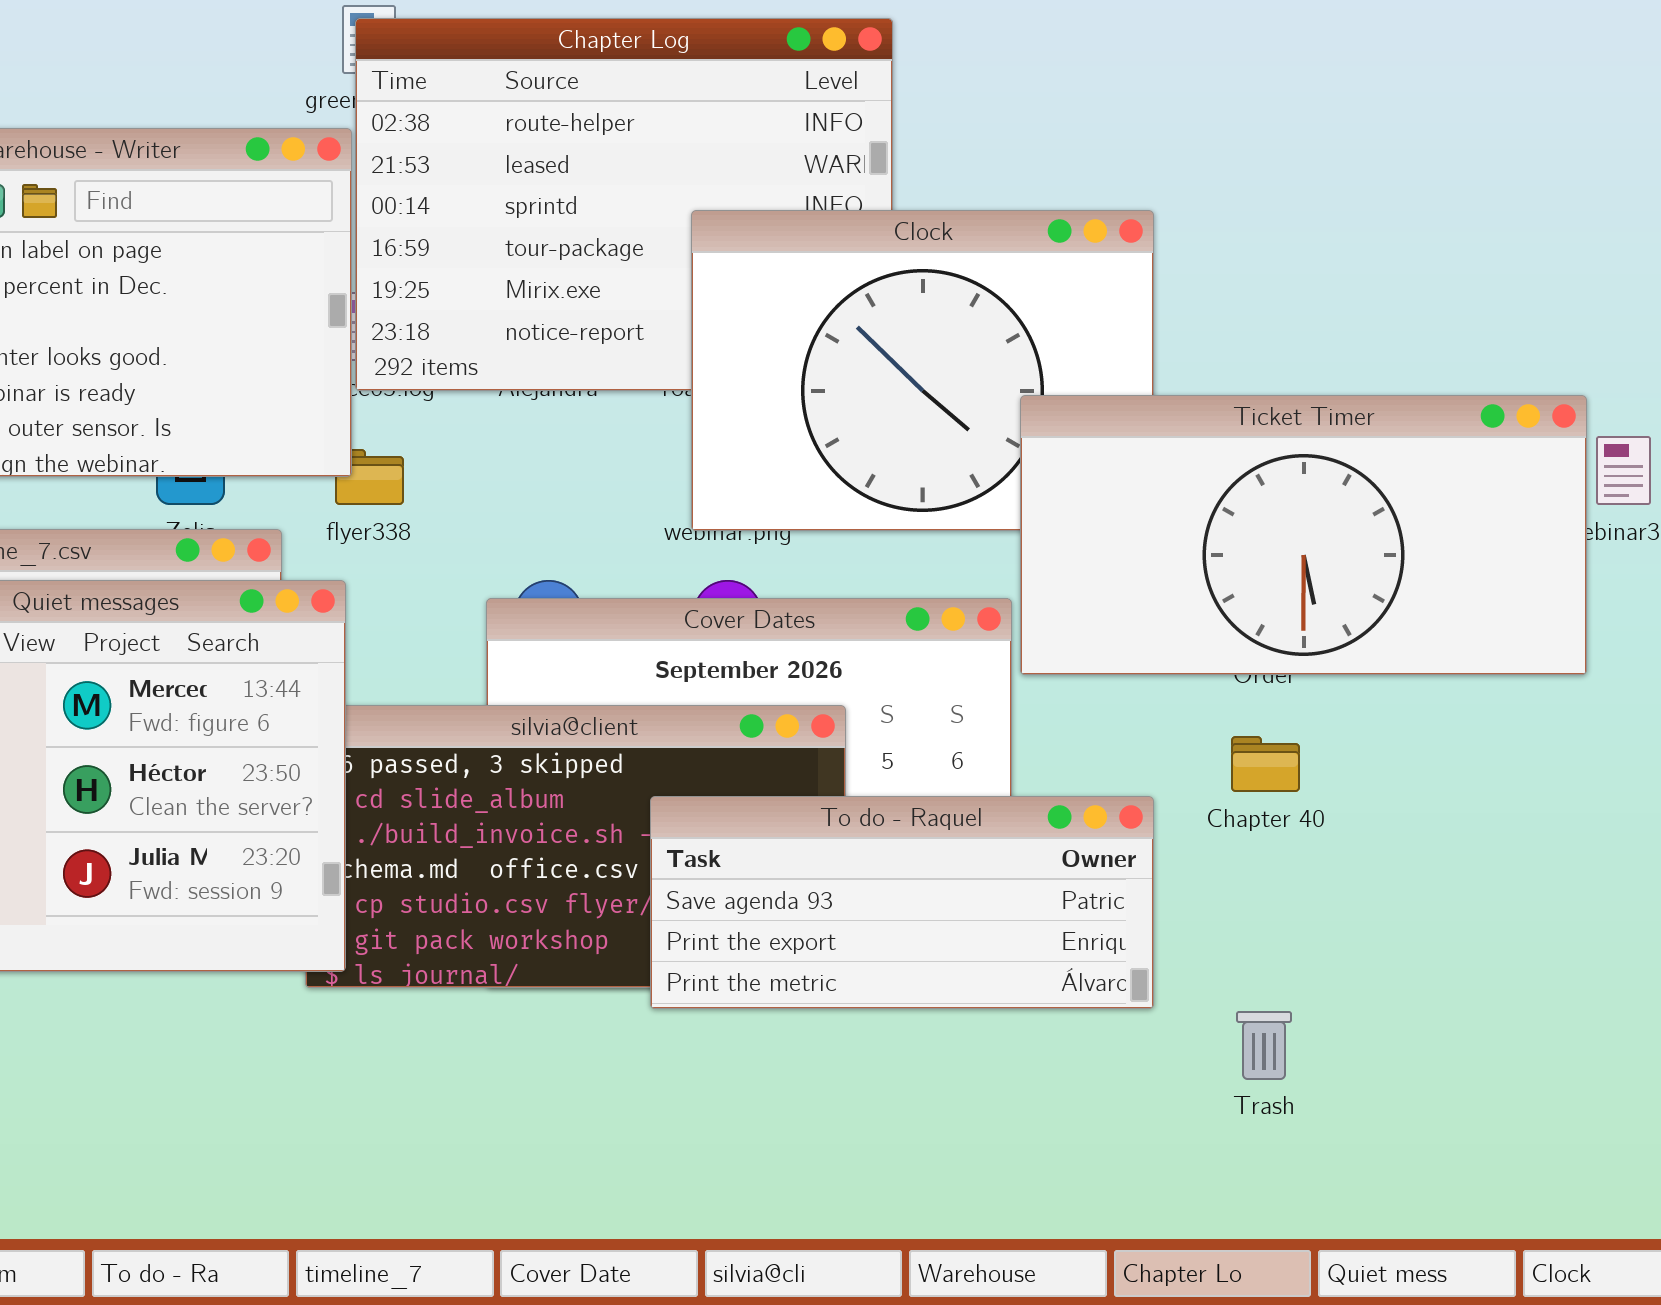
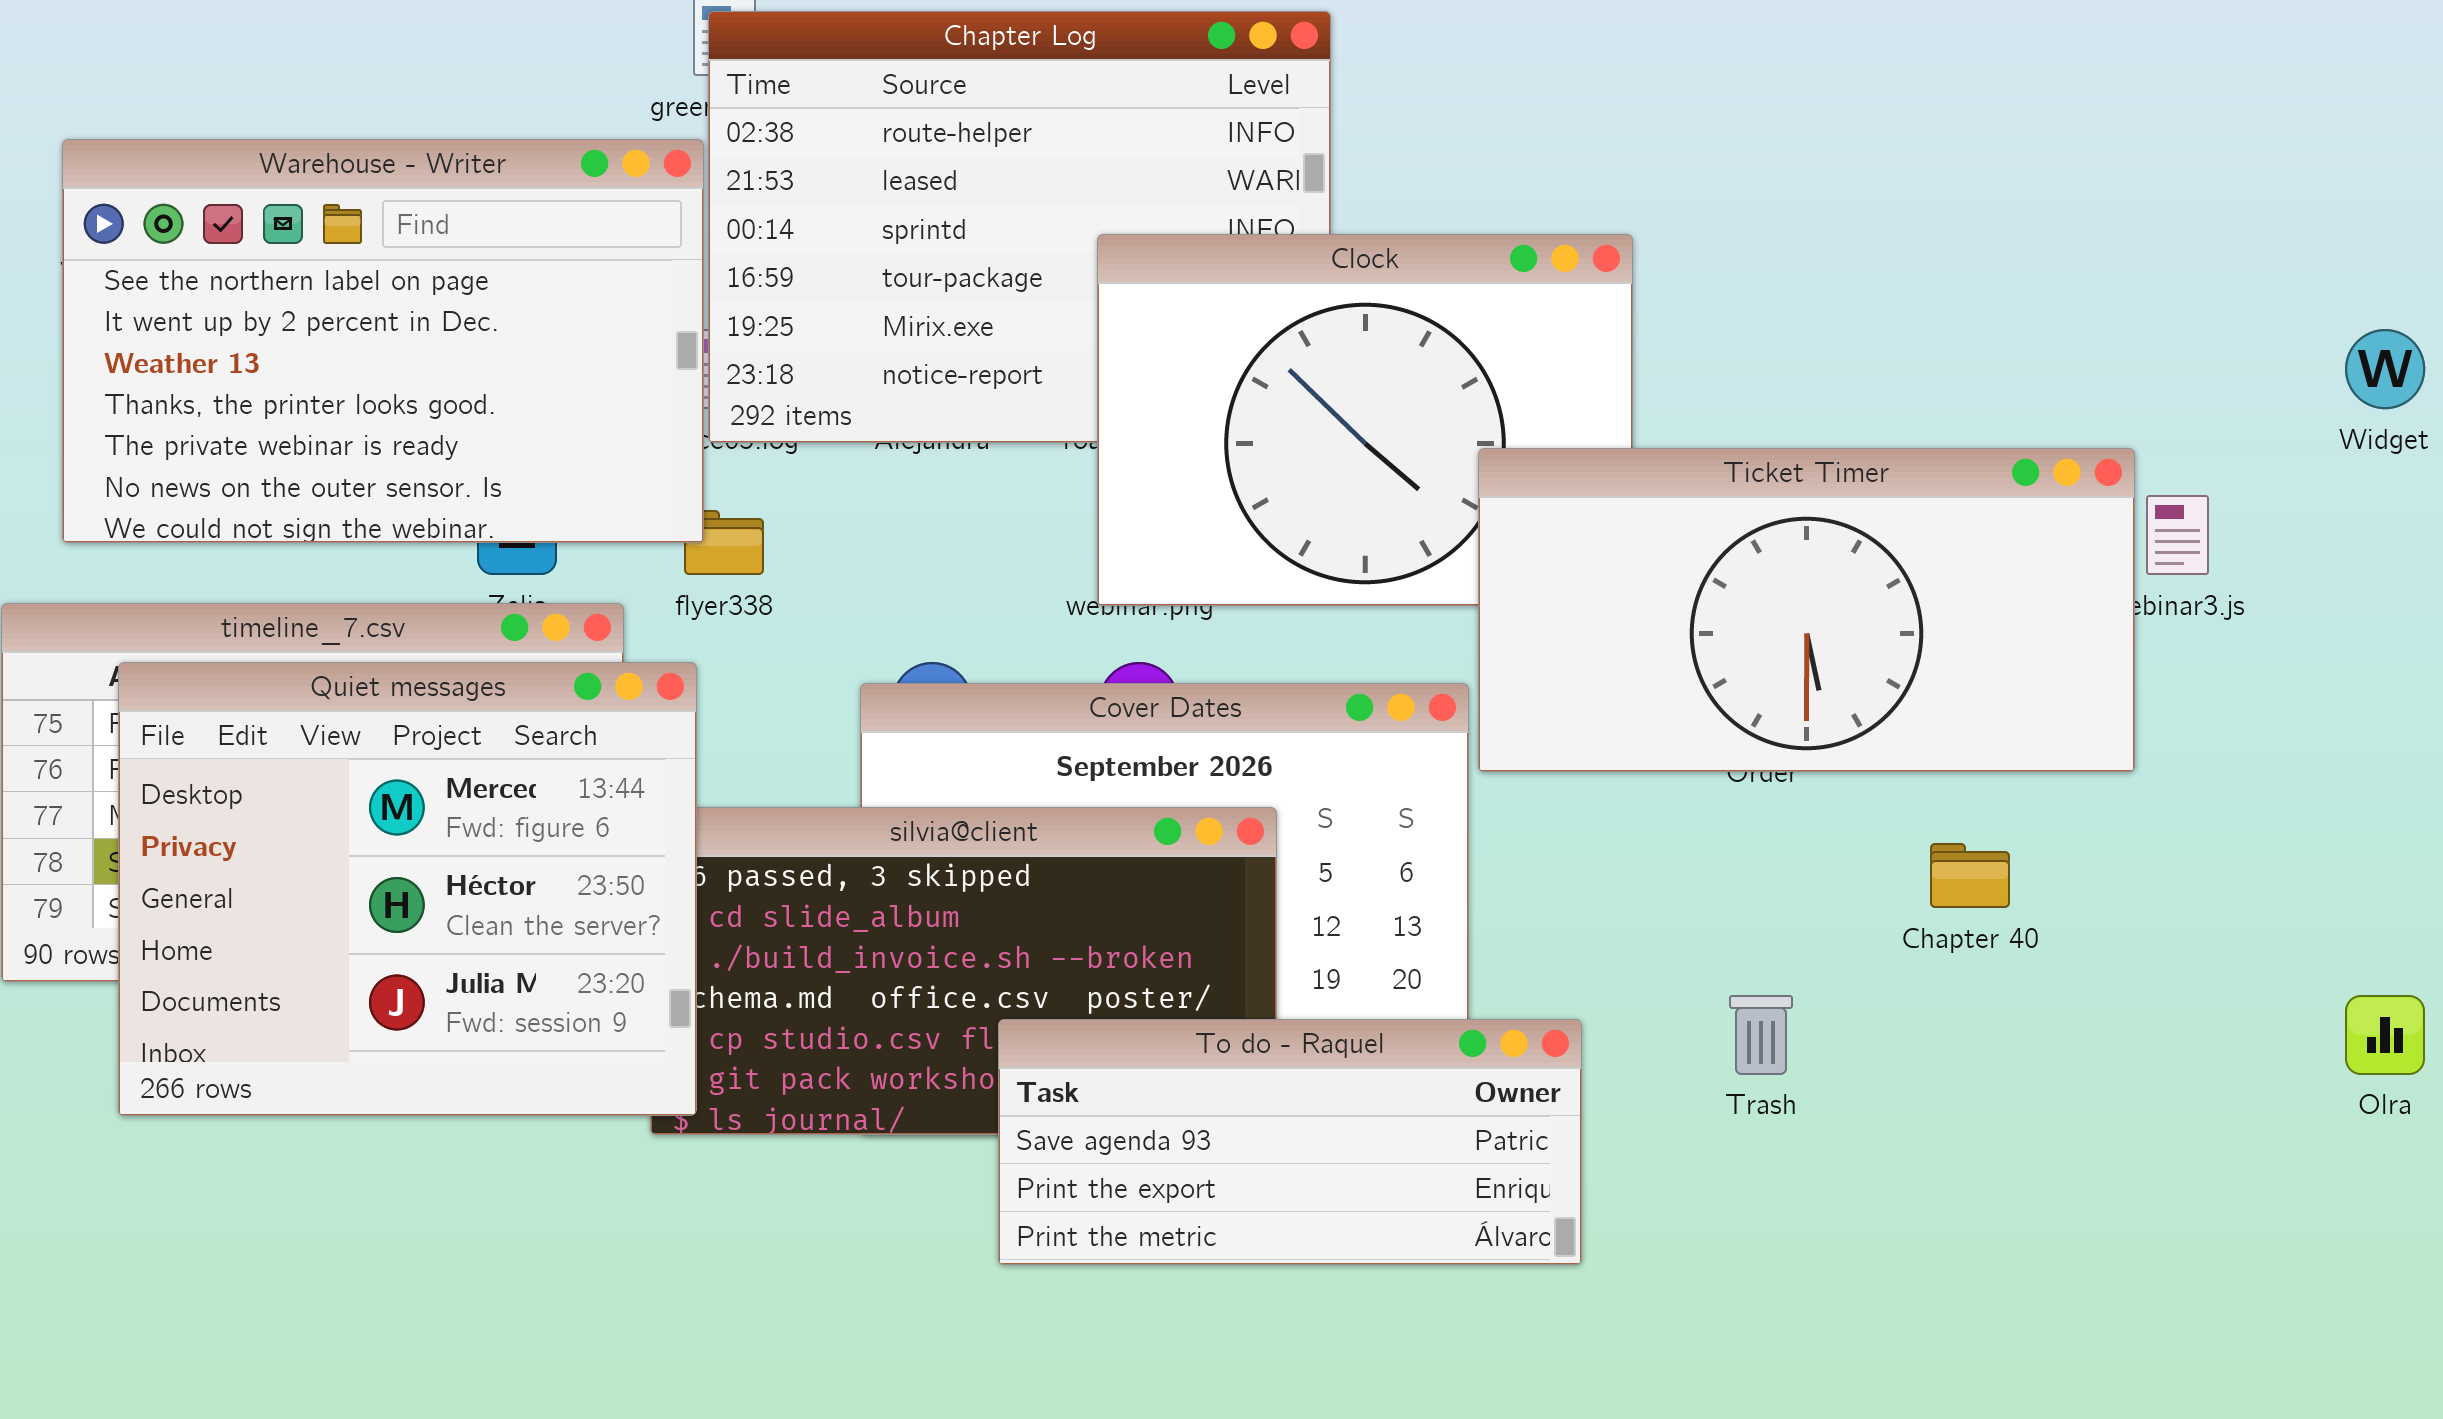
Chapter 40: [1231,736,1300,792] -> [1930,843,2010,908], moved
To do - Raquel: [650,796,1154,1009] -> [998,1019,1582,1265], moved
Trash: [1236,1011,1292,1080] -> [1729,995,1793,1075], moved

